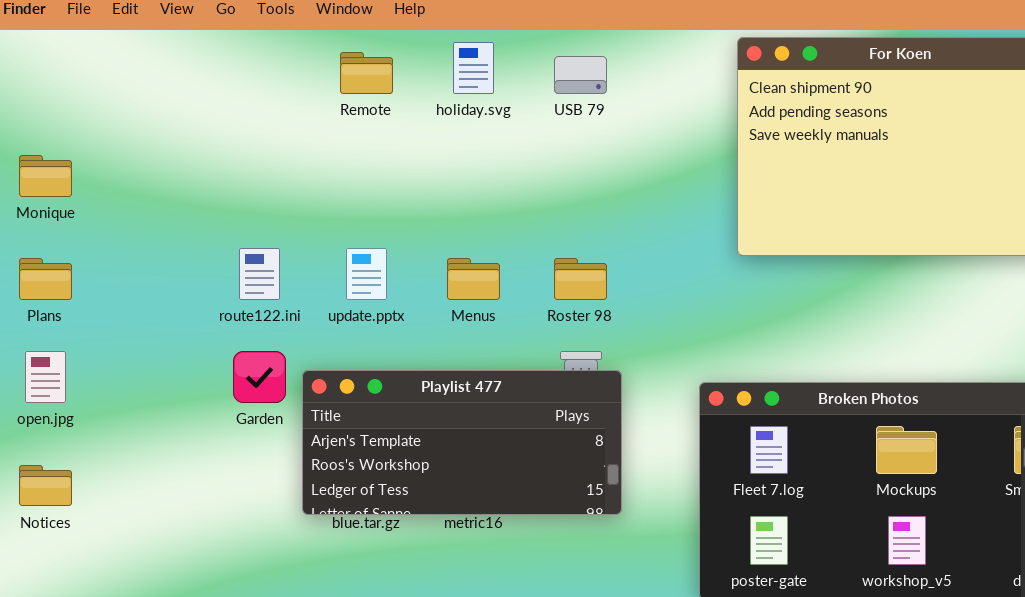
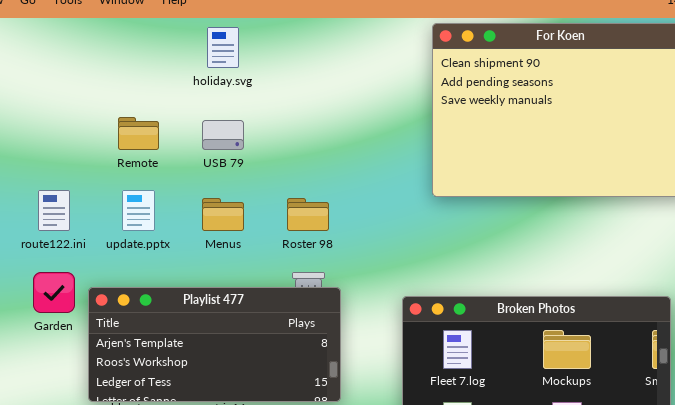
Remote: [340,52,393,94] -> [118,117,159,150], moved
USB 79: [554,56,607,94] -> [202,120,244,150], moved

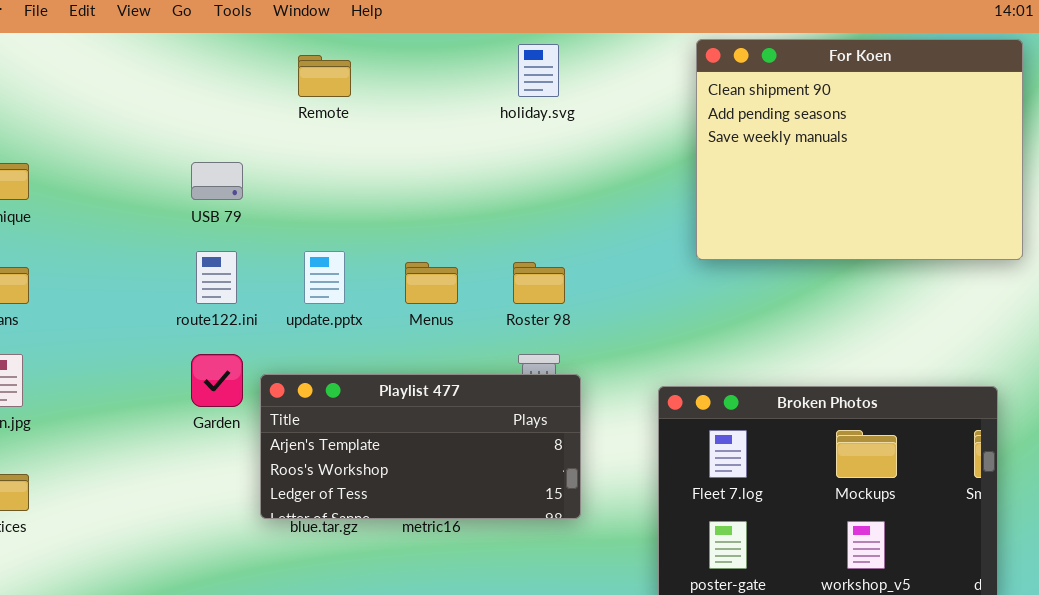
holiday.svg: [207,27,239,68] -> [518,44,559,97], moved
Remote: [118,117,159,150] -> [298,55,351,97], moved
USB 79: [202,120,244,150] -> [191,162,243,200], moved

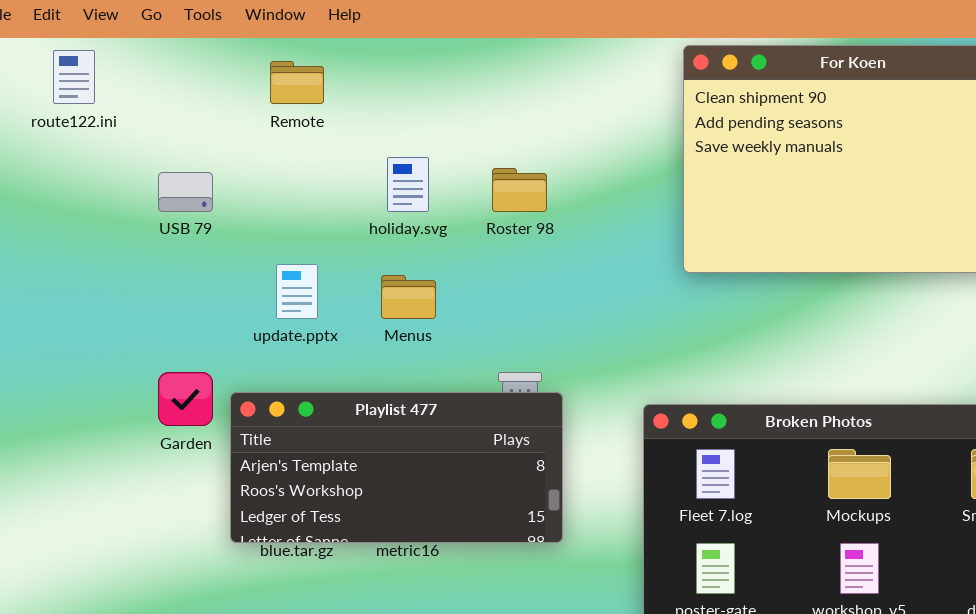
holiday.svg: [518,44,559,97] -> [387,157,429,212], moved
route122.ini: [196,251,237,304] -> [53,50,95,104], moved
Roster 98: [513,262,565,304] -> [492,168,547,212], moved

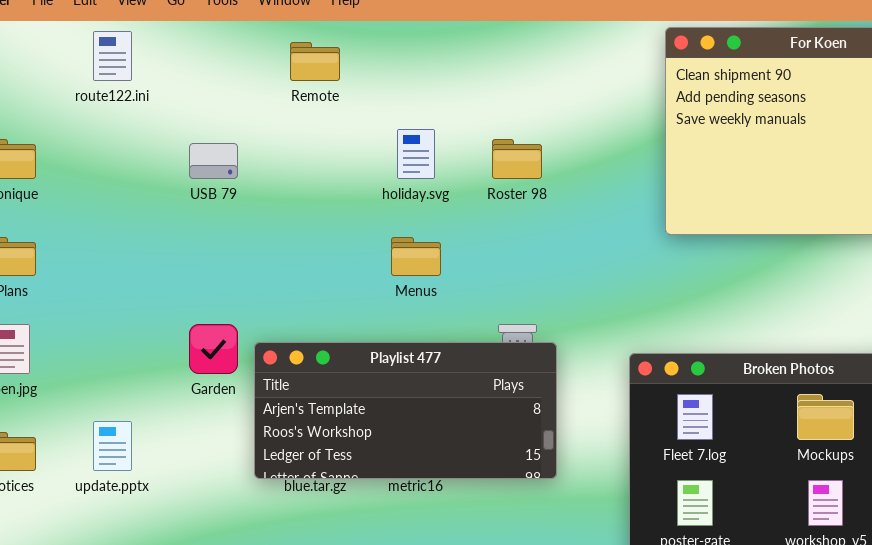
update.pptx: [276,264,318,319] -> [93,421,132,471], moved

